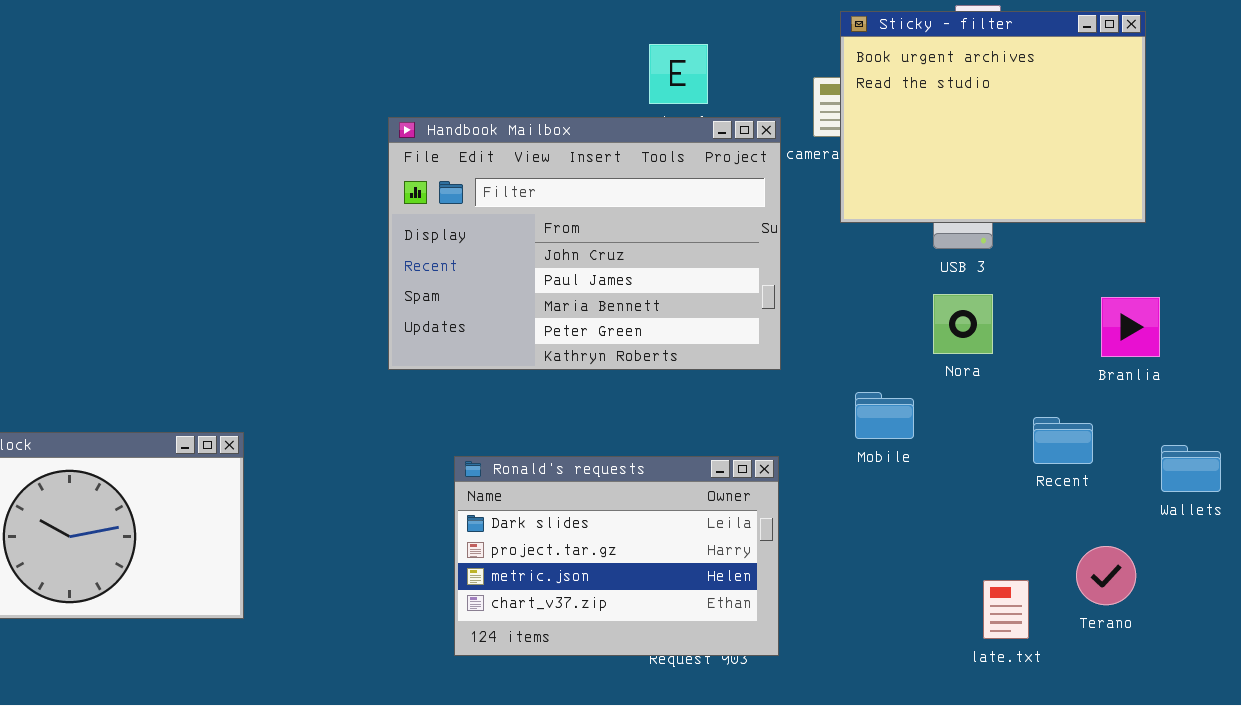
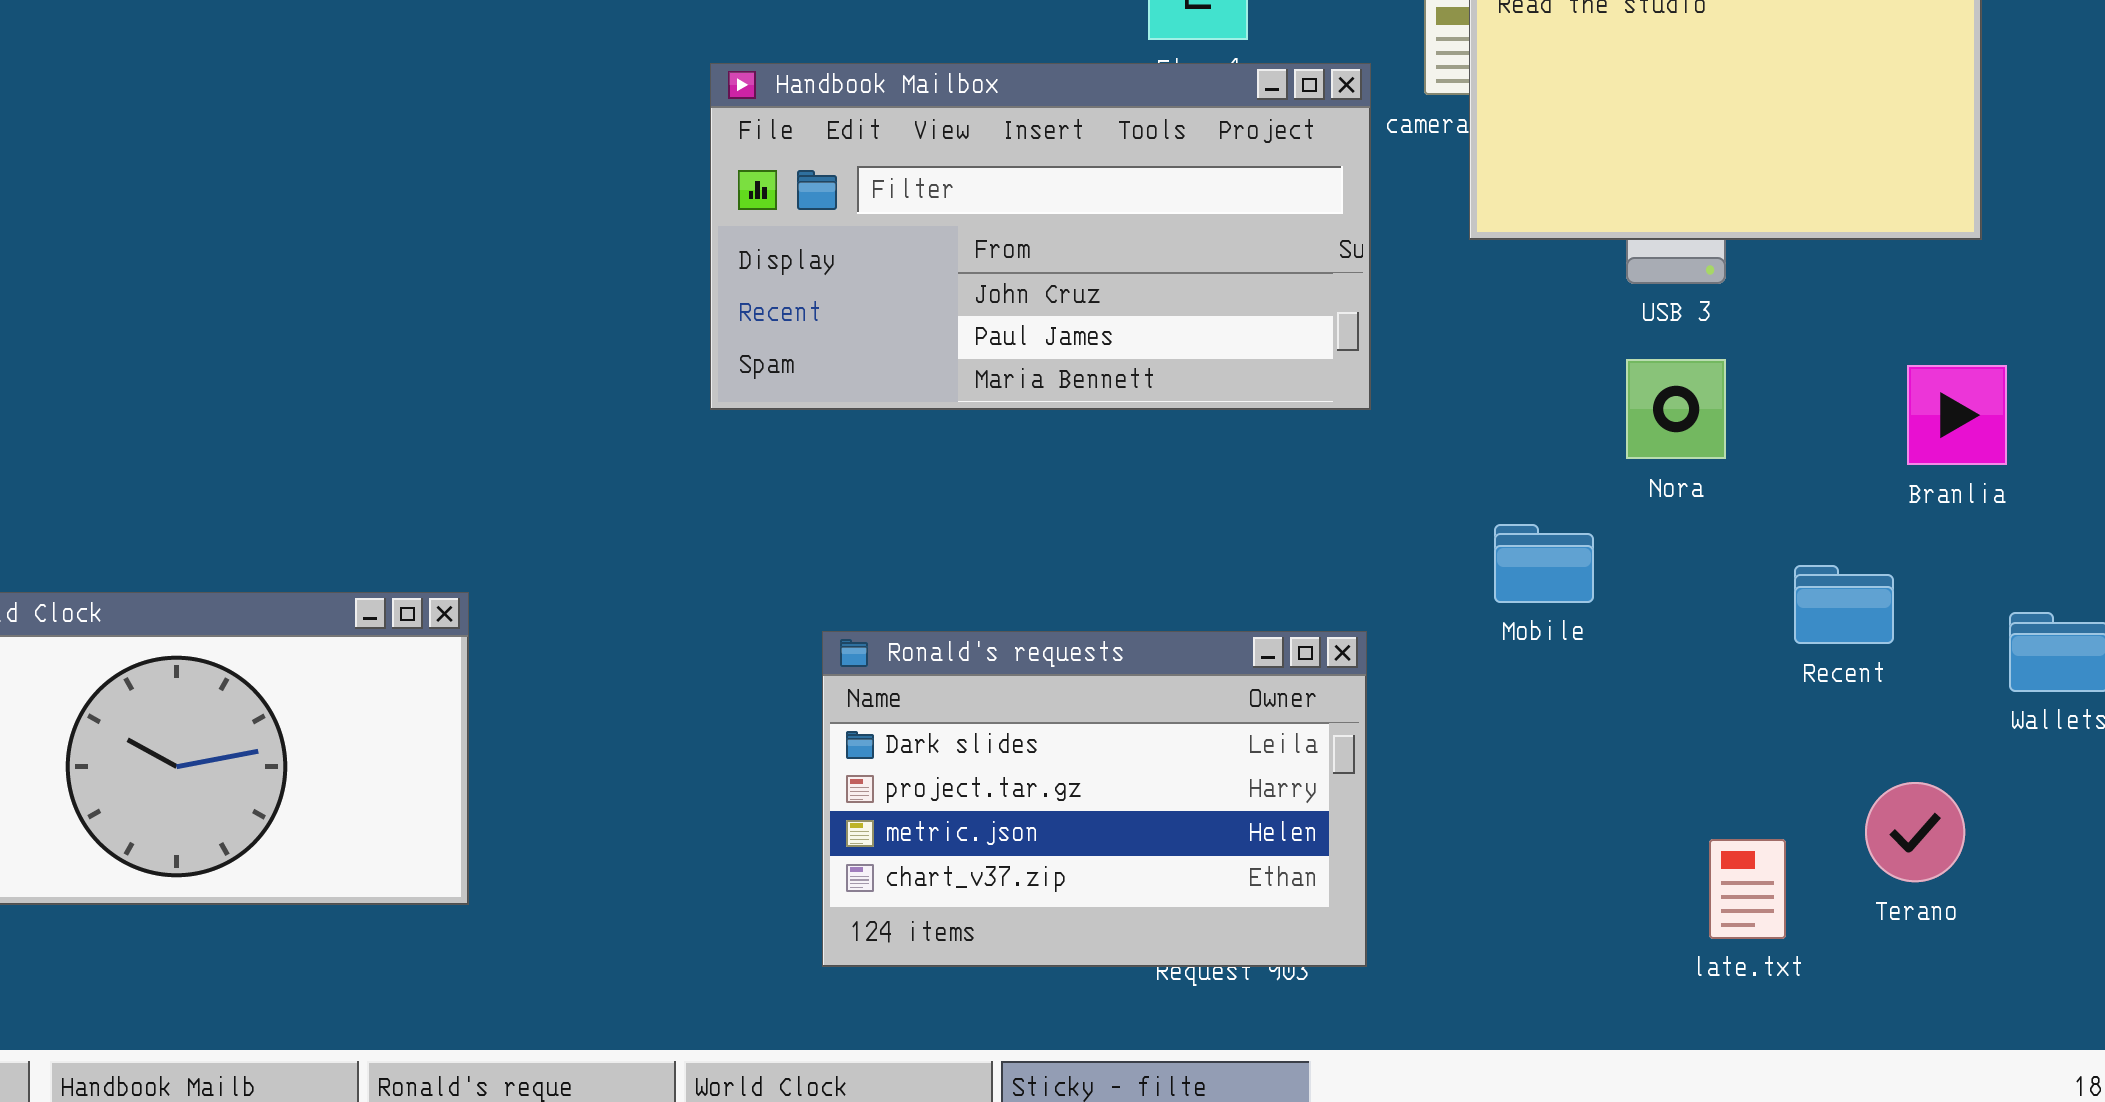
Handbook Mailbox: [388,117,781,370] -> [710,63,1371,410], resized

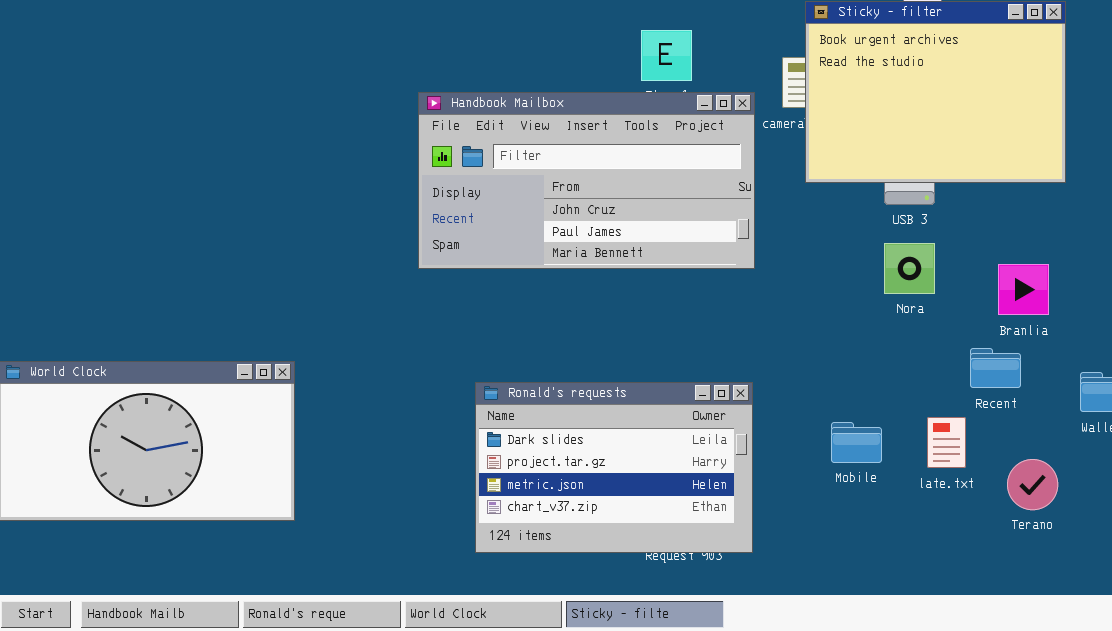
Branlia: [1907,365,2007,465] -> [998,264,1049,315], moved
Mobile: [1494,524,1594,603] -> [831,422,882,463], moved
late.txt: [1709,839,1786,939] -> [927,417,966,468], moved

